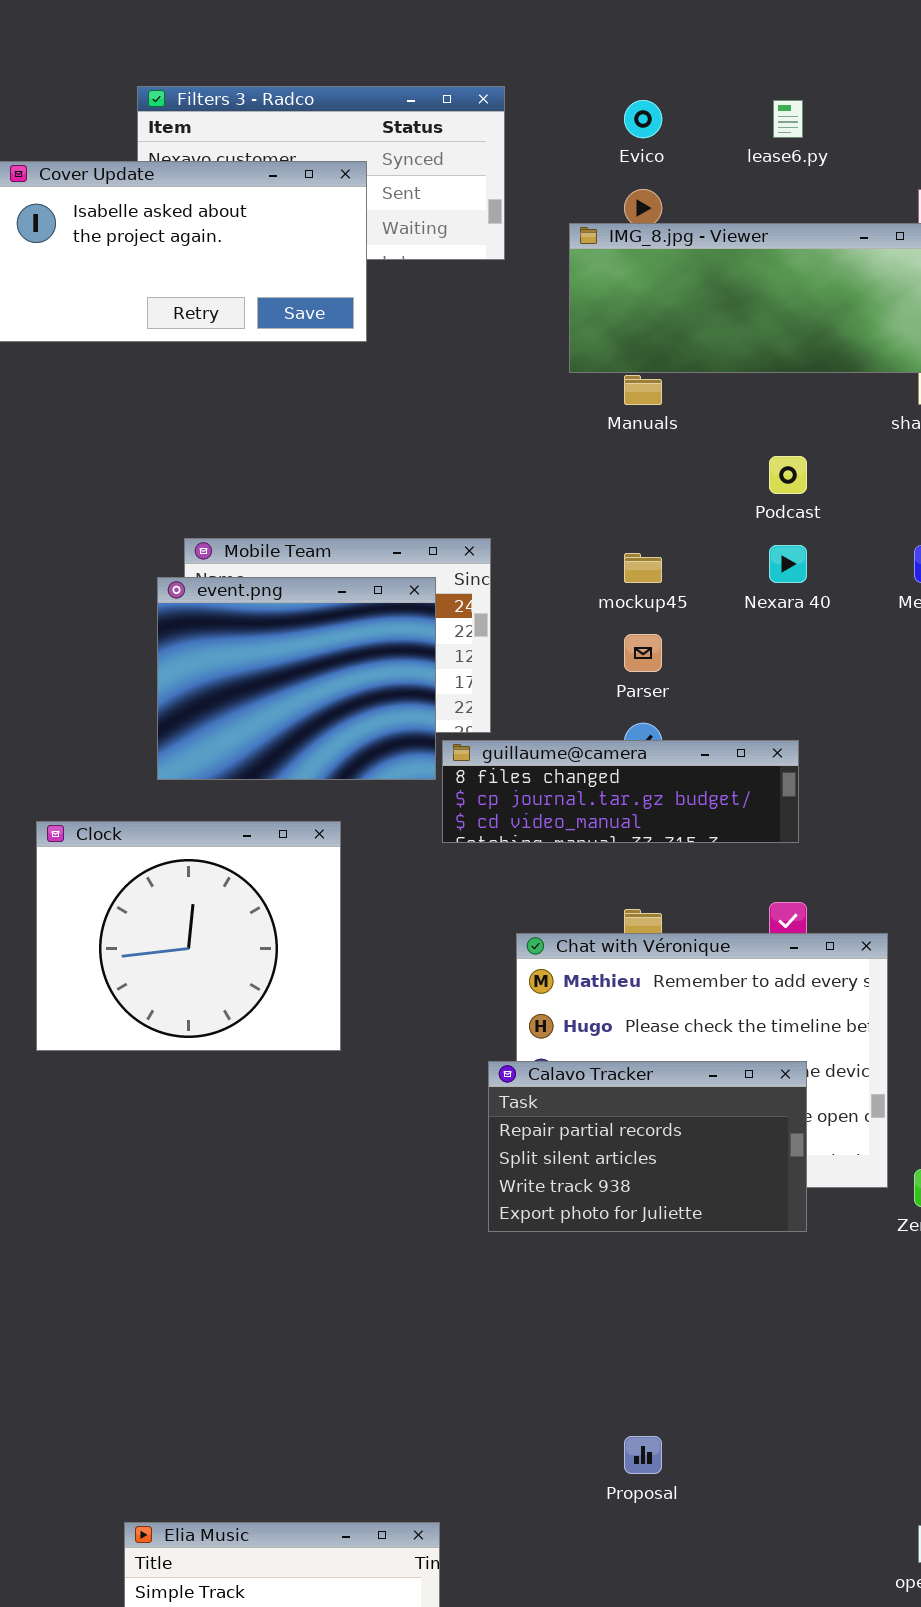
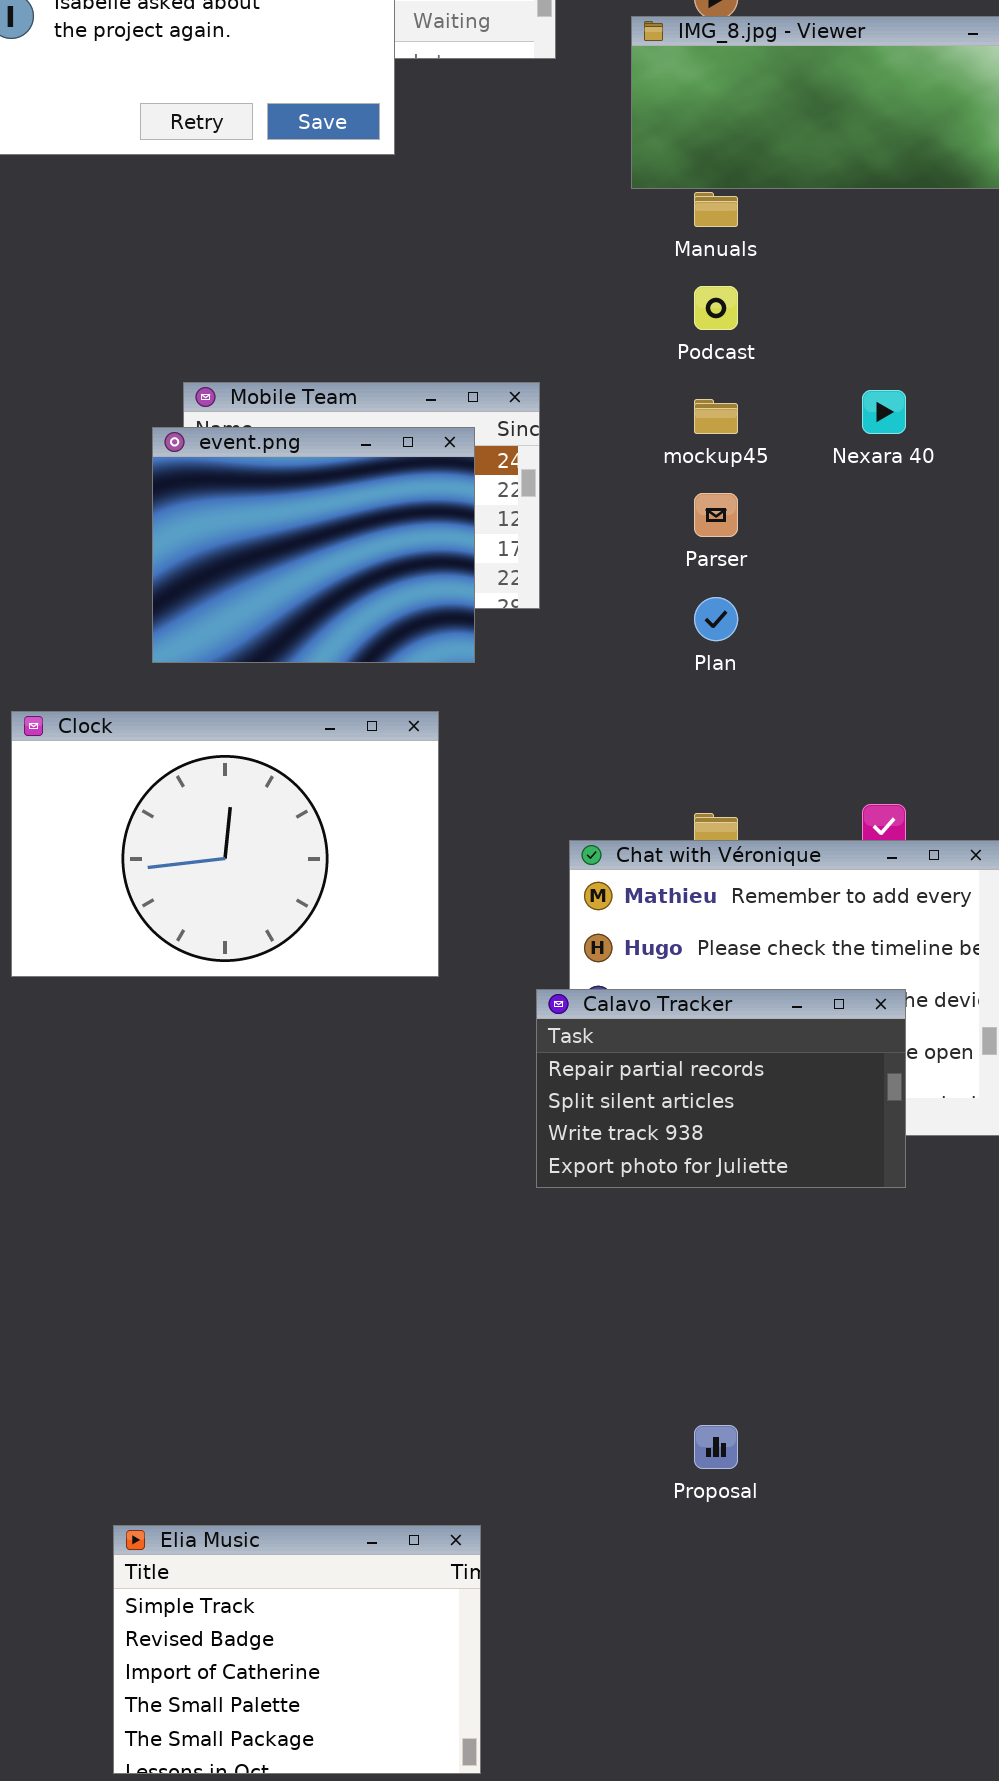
Podcast: [769,456,807,494] -> [694,286,738,330], moved
guillaume@camera: [442,740,799,843] -> none, closed
Clock: [36,821,341,1051] -> [11,711,439,977], resized

